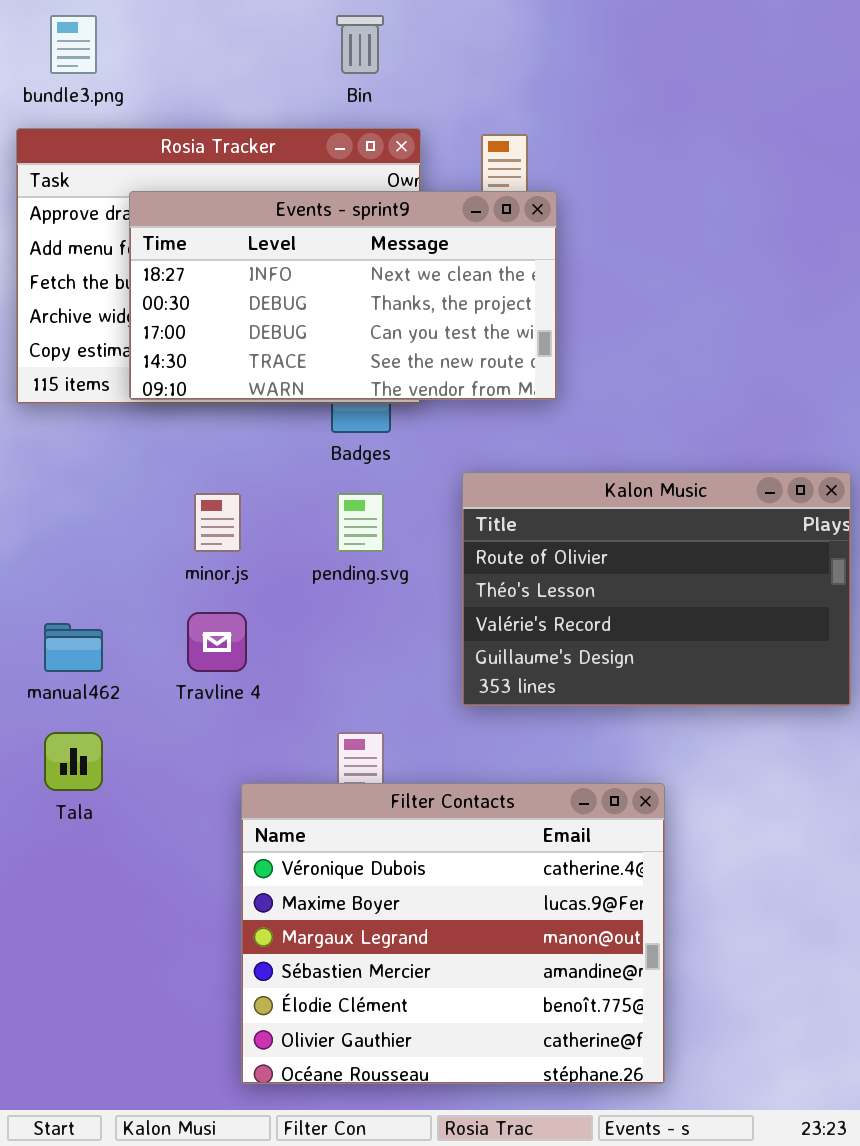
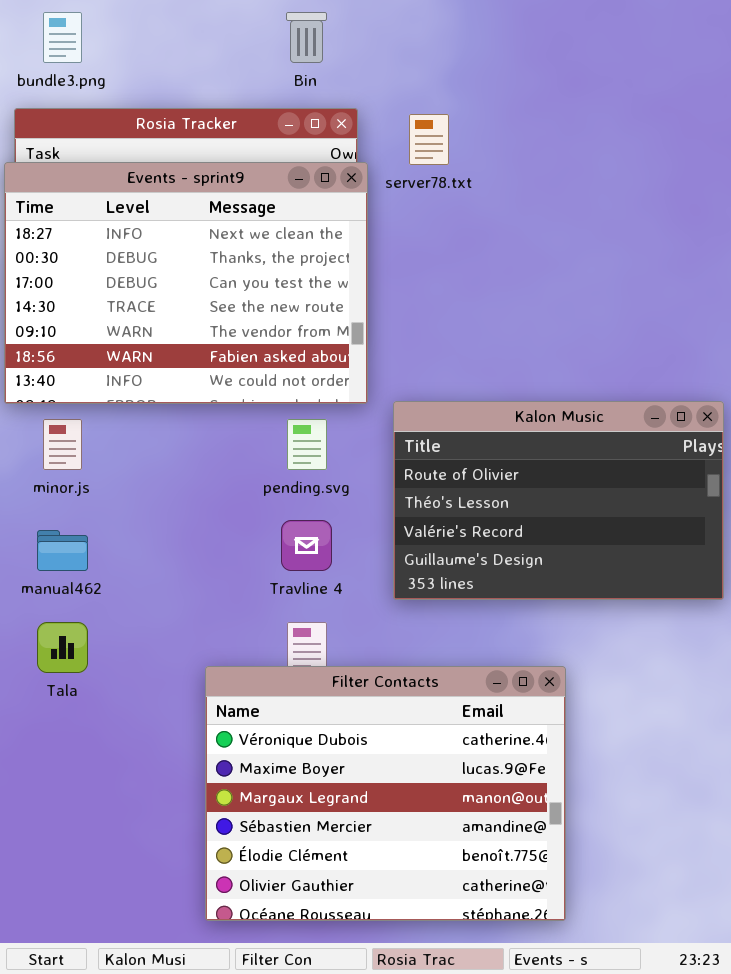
Events - sprint9: [129,191,557,400] -> [4,162,368,404], moved, resized
minor.js: [194,493,241,552] -> [43,419,82,470], moved
Travline 4: [187,612,247,672] -> [281,520,332,571], moved

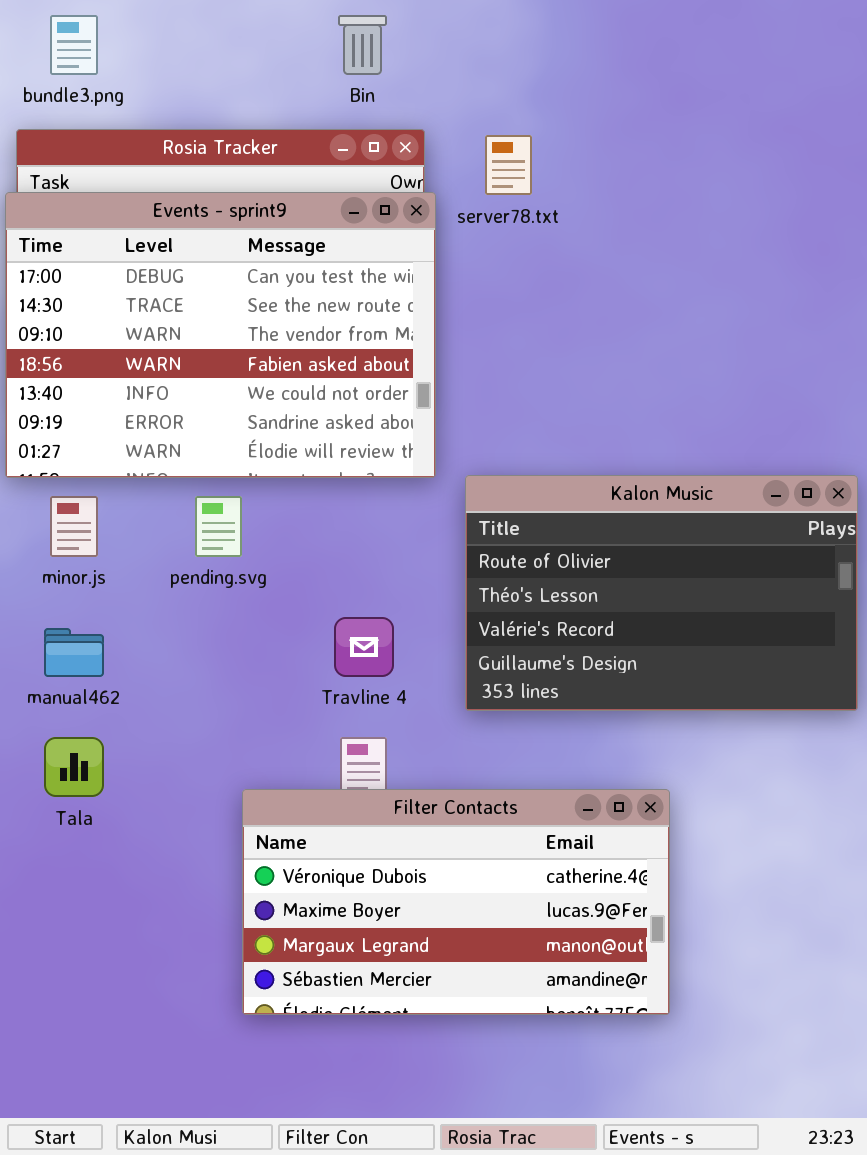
Events - sprint9: [4,162,368,404] -> [5,192,436,478], scrolled down 2 rows
pending.svg: [287,419,327,470] -> [195,496,242,557], moved
Filter Contacts: [205,666,566,921] -> [242,789,670,1015], resized

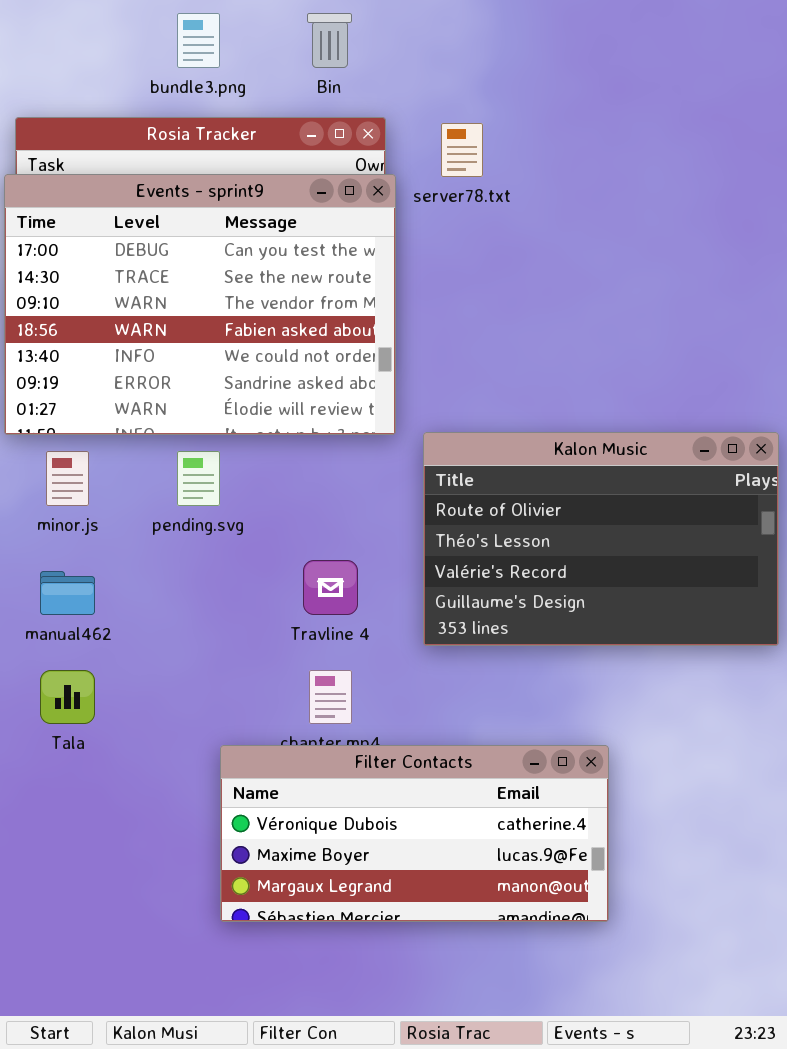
bundle3.png: [50,15,98,75] -> [177,13,220,68], moved
Filter Contacts: [242,789,670,1015] -> [220,745,609,922], resized

